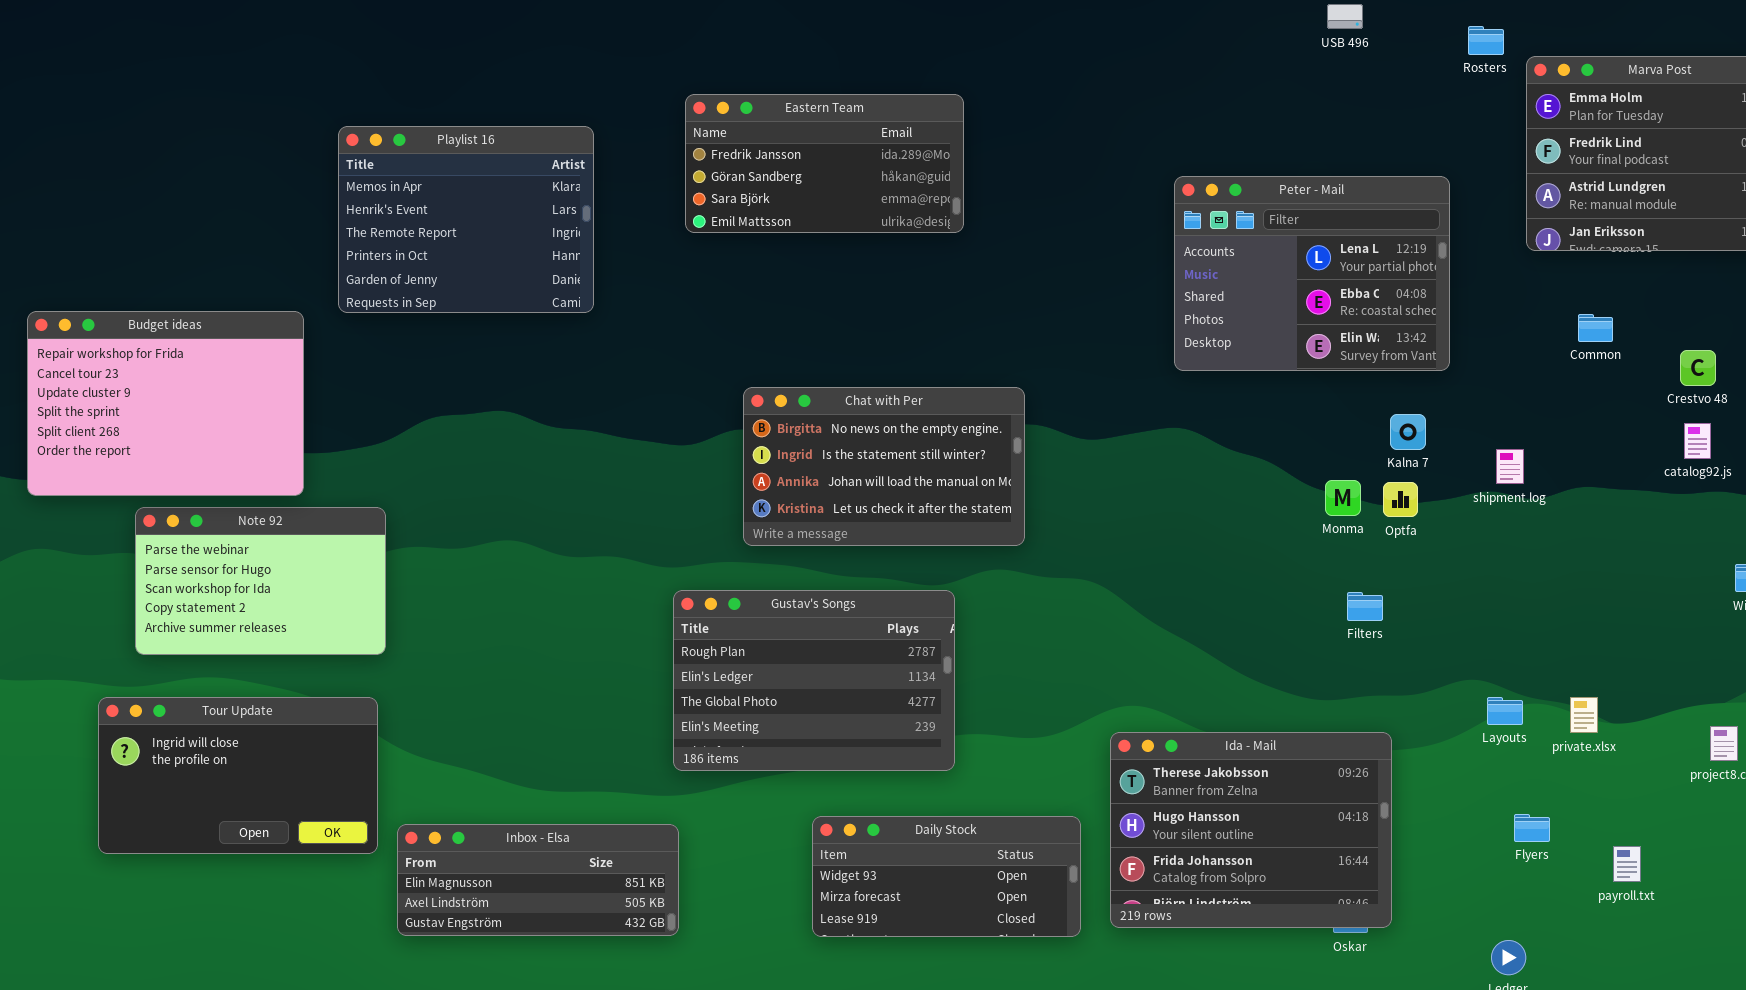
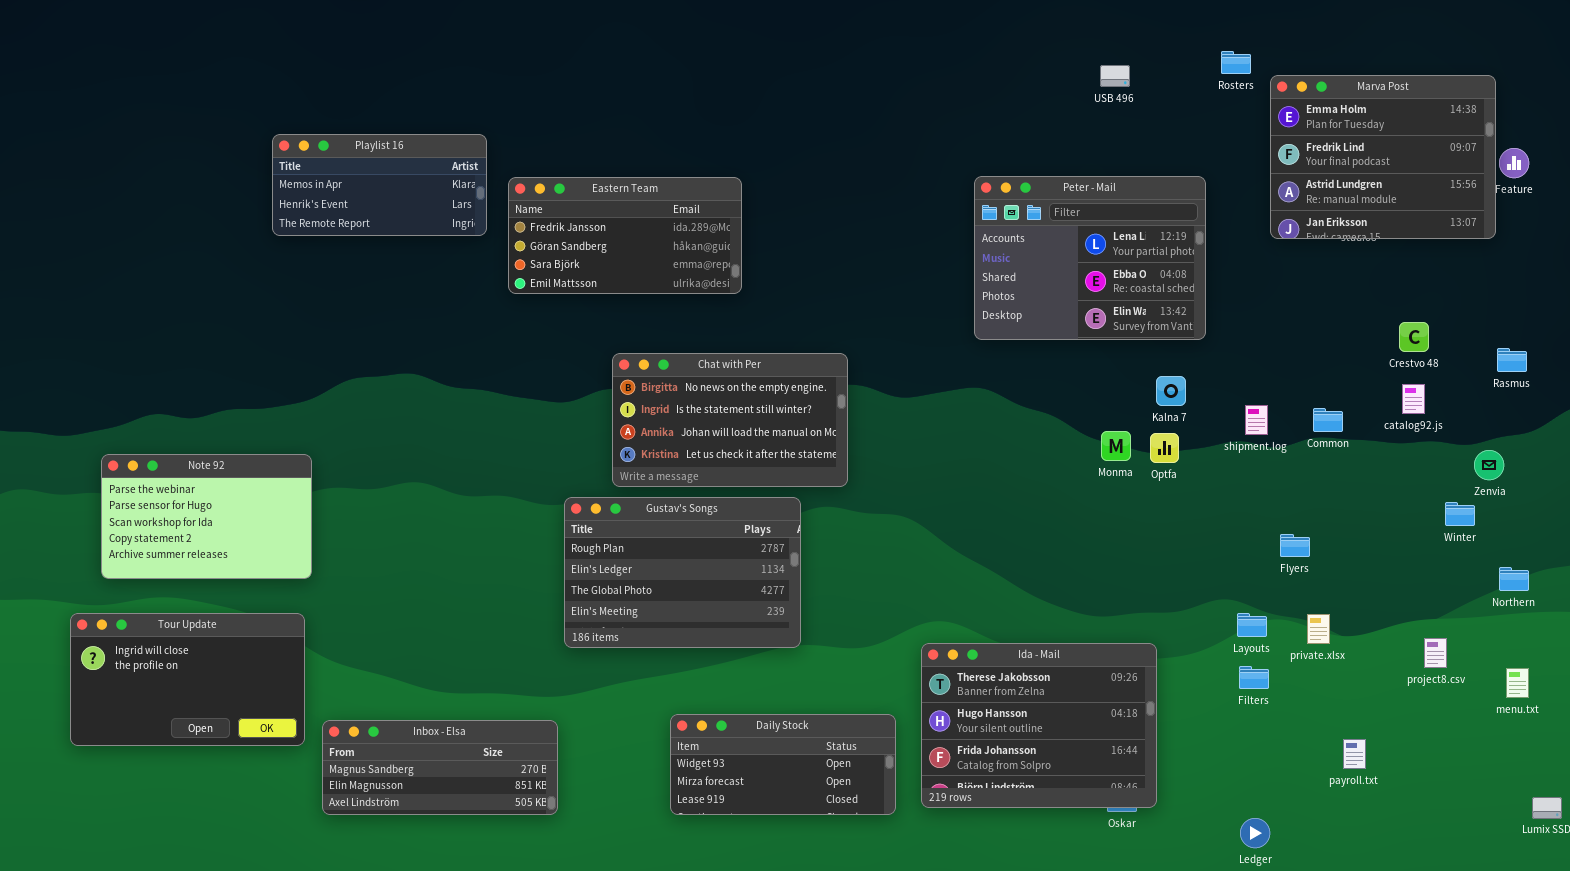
USB 496: [1327,4,1363,29] -> [1100,65,1130,87], moved
Eastern Team: [685,94,964,233] -> [508,177,742,294], moved
Playlist 16: [338,126,594,313] -> [272,134,487,236], resized
Budget ideas: [27,311,304,496] -> none, closed
Common: [1578,314,1613,342] -> [1313,408,1343,432], moved
Gustav's Songs: [673,590,955,771] -> [564,497,801,648], moved
Filters: [1347,592,1383,621] -> [1239,666,1269,689], moved
Flyers: [1514,814,1550,842] -> [1280,534,1310,557], moved
Inbox - Elsa: [397,824,679,936] -> [322,720,558,815], scrolled up 1 row

